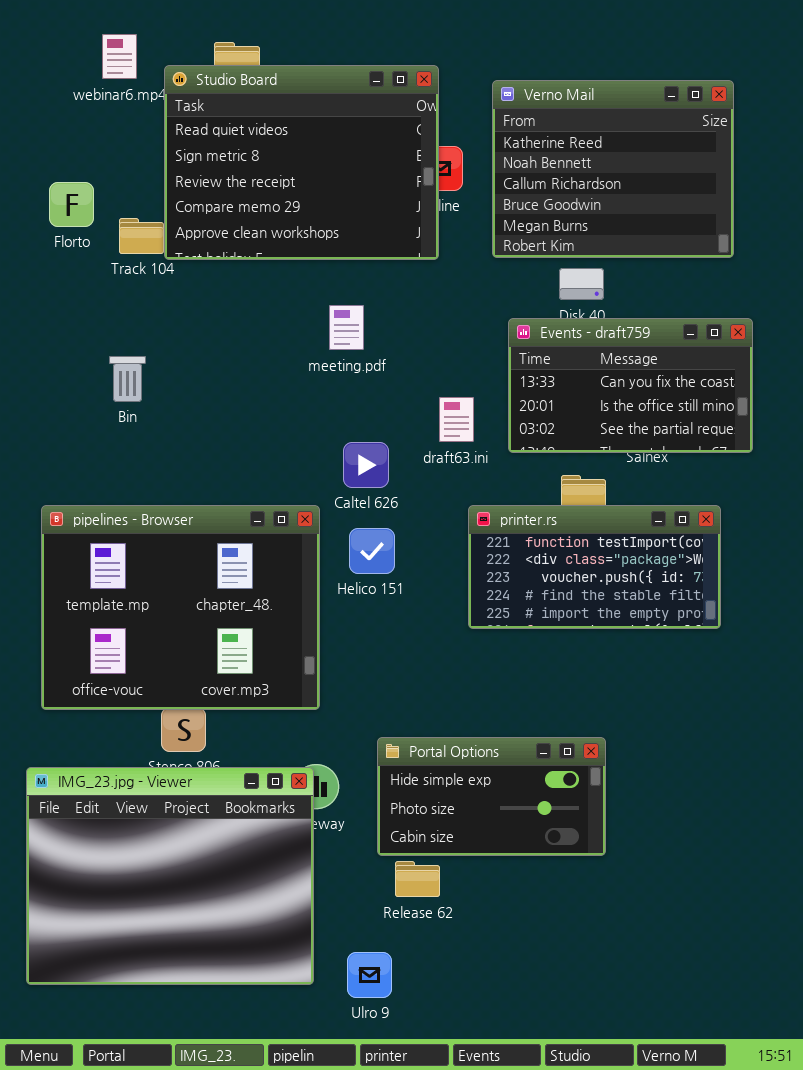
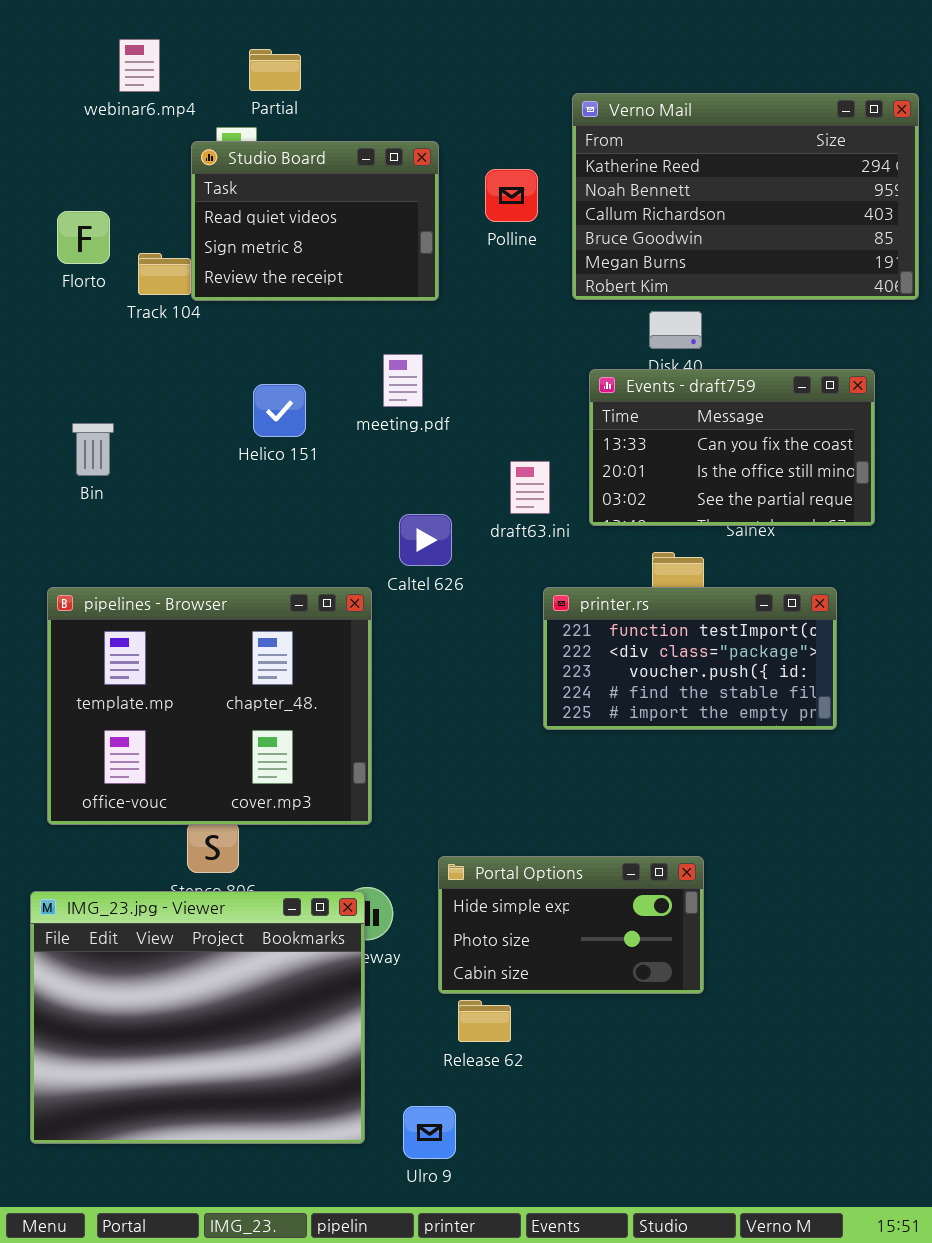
Studio Board: [164,65,439,260] -> [191,141,439,301], resized
Verno Mail: [492,80,734,258] -> [572,93,919,300], resized
Bin: [109,356,146,402] -> [72,423,114,476], moved
Helico 151: [349,528,395,574] -> [253,384,306,437], moved

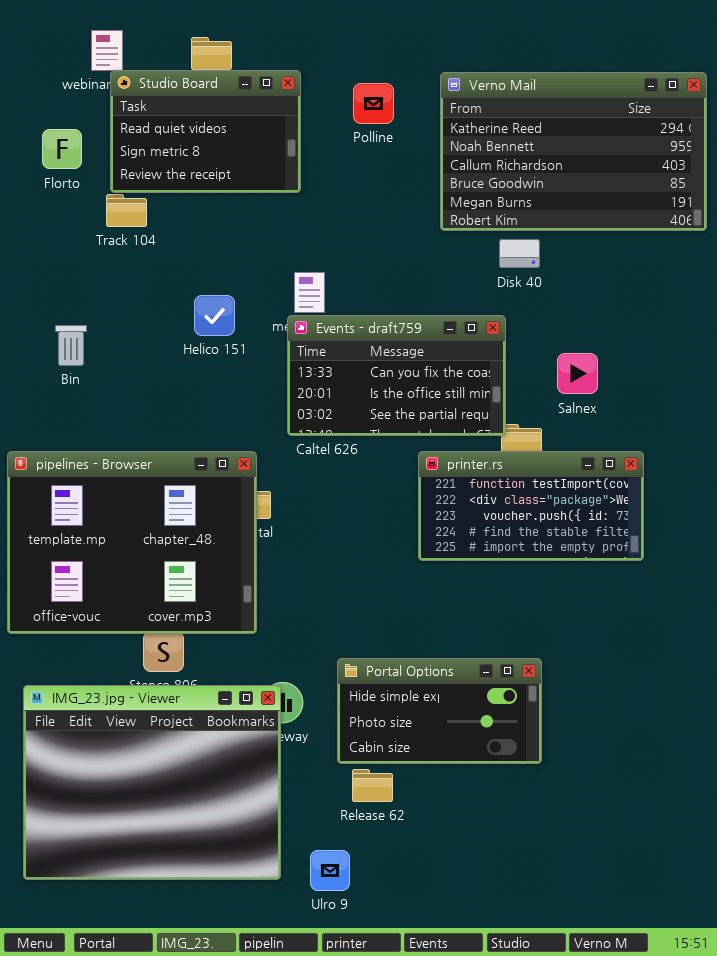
Studio Board: [191,141,439,301] -> [110,70,301,193], moved
Polline: [485,169,538,222] -> [353,83,394,124], moved
Florto: [57,211,110,264] -> [42,129,82,169], moved
Events - draft759: [589,369,875,526] -> [287,315,506,436], moved
pipelines - Browser: [47,587,372,825] -> [7,451,257,634], moved

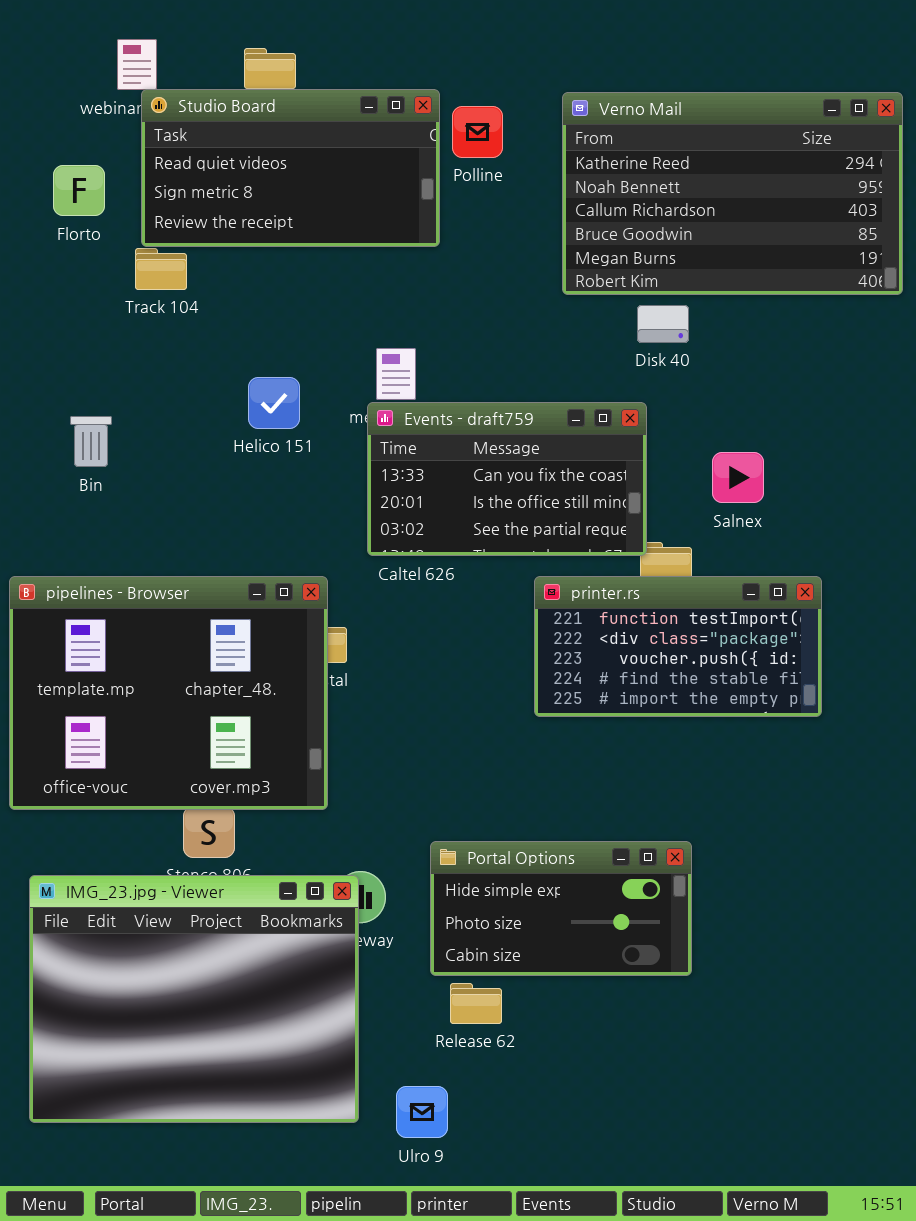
Studio Board: [110,70,301,193] -> [141,89,440,247], resized

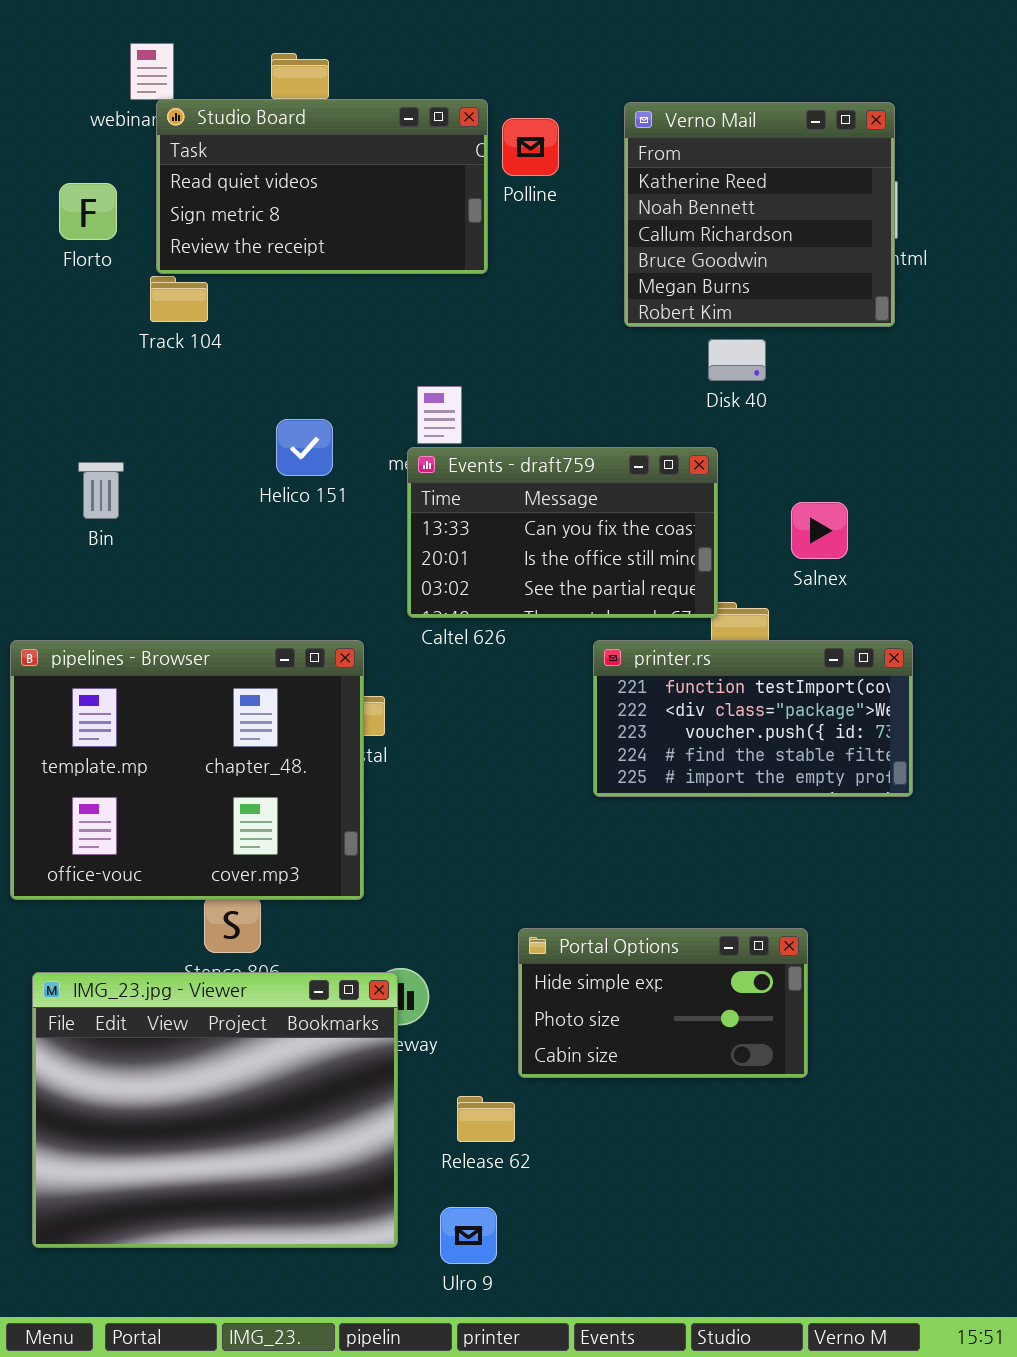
Verno Mail: [562,92,903,295] -> [624,102,895,327], resized
Portal Options: [430,841,692,976] -> [518,928,808,1078], moved
Release 62: [450,983,502,1024] -> [457,1096,515,1142], moved

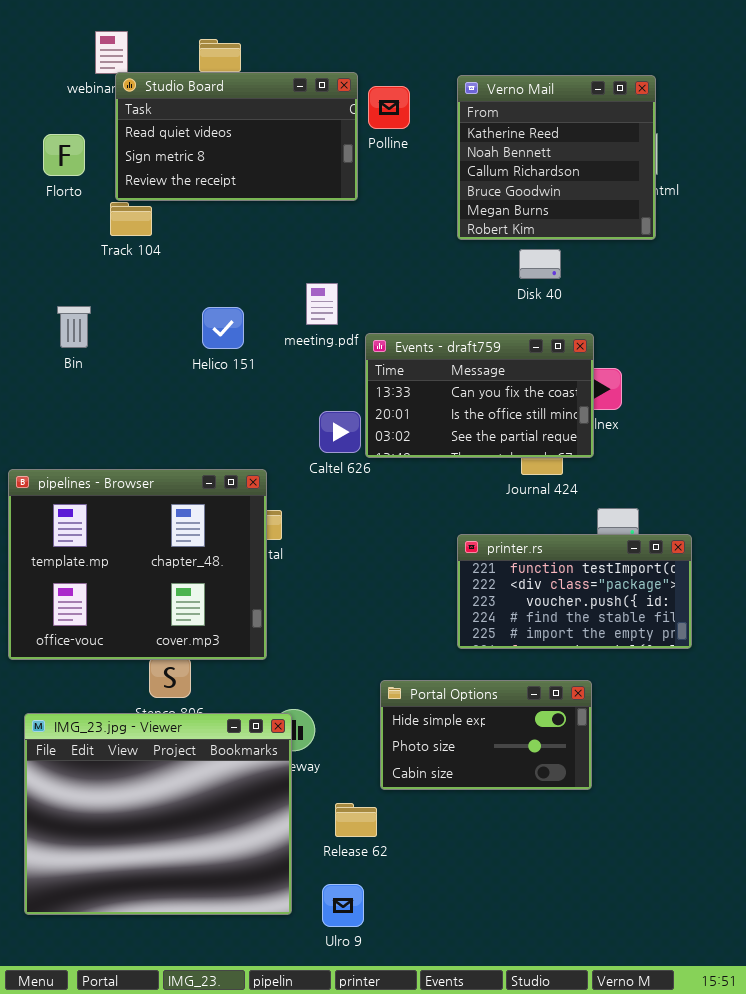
Events - draft759: [407,447,718,618] -> [365,333,594,458], moved
Bin: [78,462,124,519] -> [57,306,91,348], moved
printer.rs: [593,640,913,797] -> [457,534,692,649], moved

